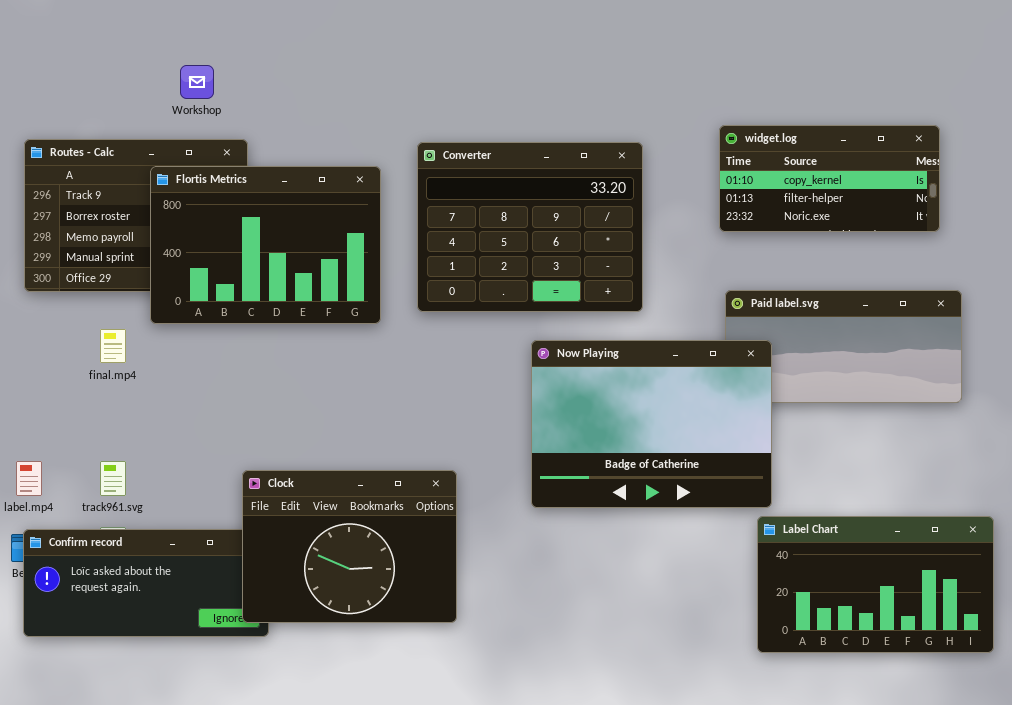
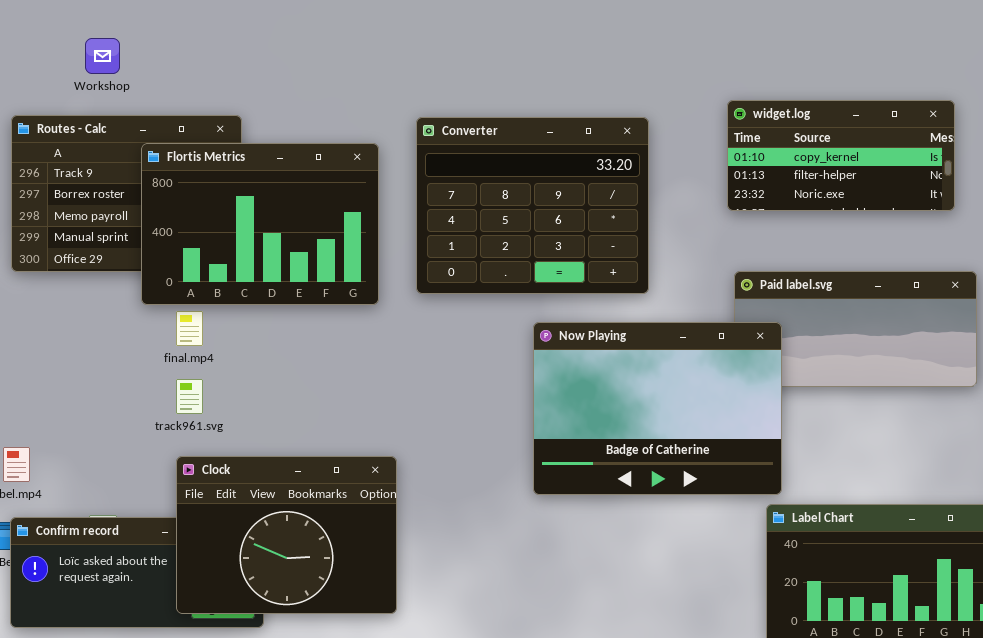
Workshop: [180,65,214,99] -> [85,38,120,74], moved
final.mp4: [100,329,126,363] -> [176,311,203,346], moved
track961.svg: [100,461,126,496] -> [176,379,203,414], moved
Clock: [242,470,457,623] -> [176,456,397,614], moved

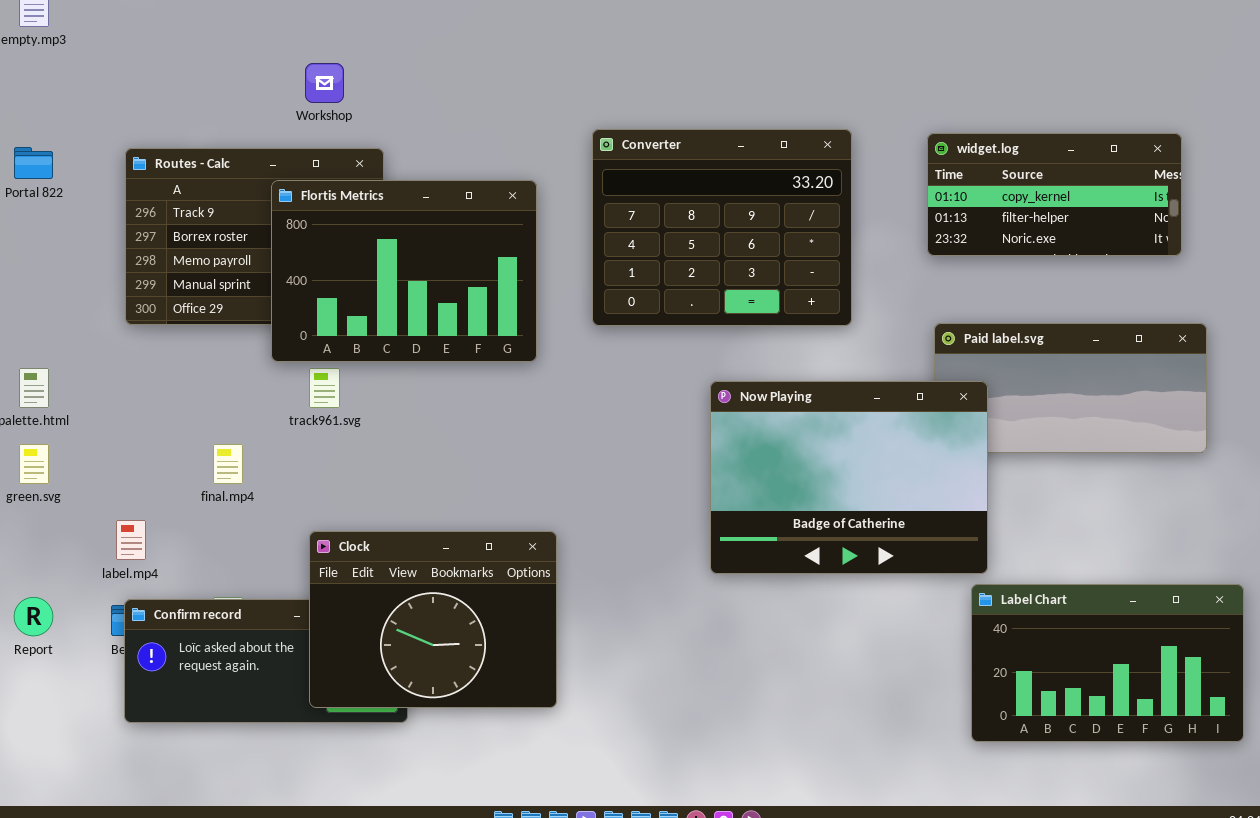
Workshop: [85,38,120,74] -> [305,63,344,103], moved
Converter: [416,117,649,294] -> [592,129,852,326], moved
final.mp4: [176,311,203,346] -> [213,444,243,484], moved
track961.svg: [176,379,203,414] -> [309,368,340,408], moved

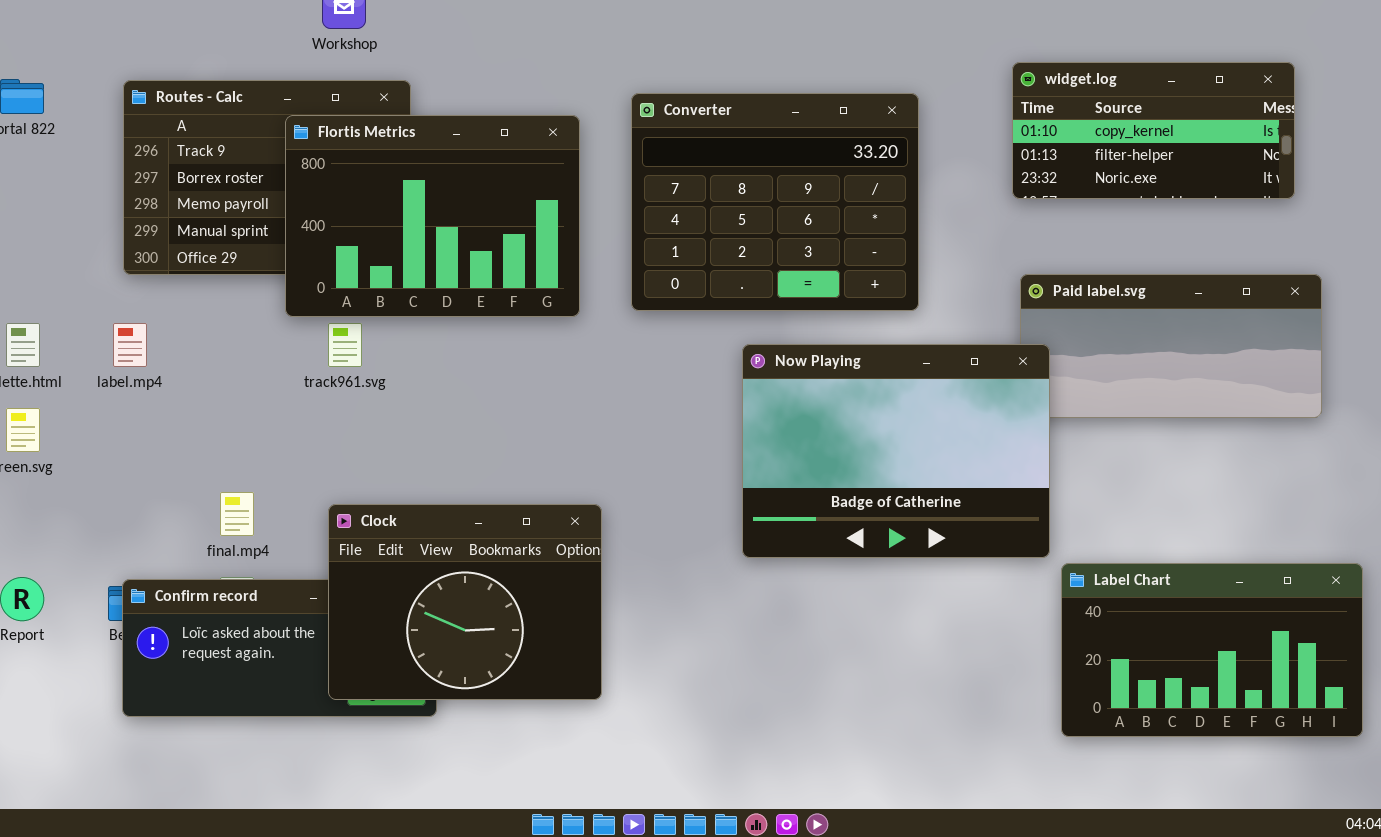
Converter: [592,129,852,326] -> [631,93,919,311], moved
Now Playing: [710,381,988,574] -> [742,344,1050,558], moved
final.mp4: [213,444,243,484] -> [220,492,254,536], moved
label.mp4: [116,520,146,560] -> [113,323,147,367], moved

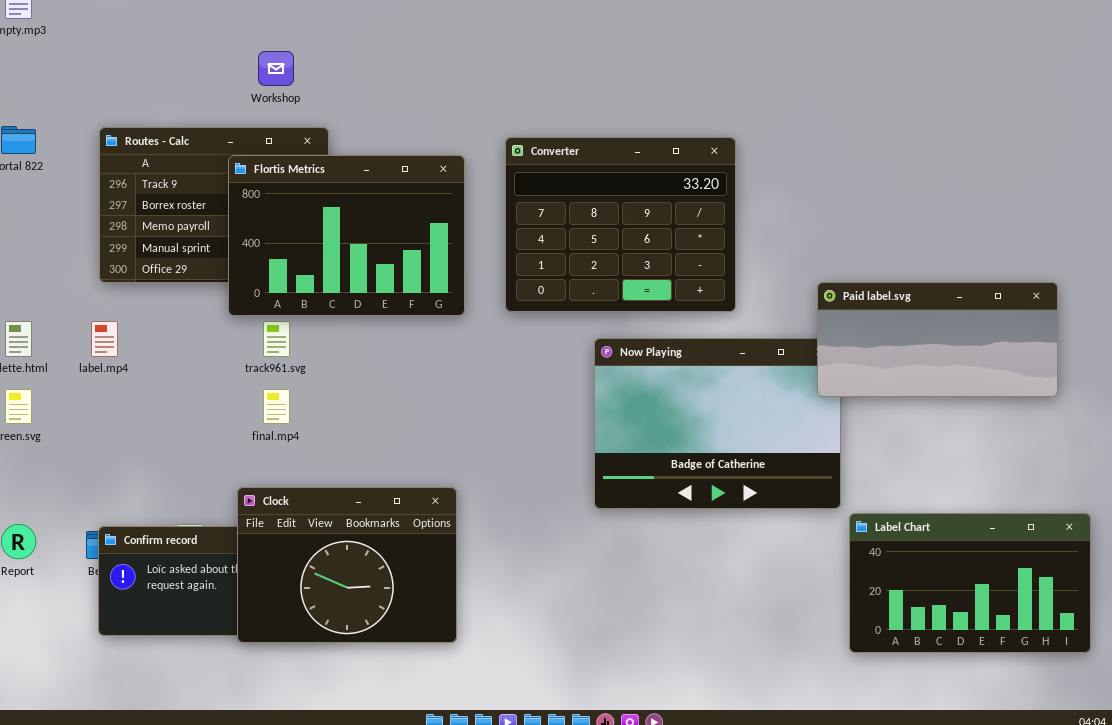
widget.log: [1012,62,1295,199] -> none, closed
Paid label.svg: [1020,274,1322,418] -> [817,282,1058,397], raised
final.mp4: [220,492,254,536] -> [263,389,290,424], moved
Clock: [328,504,602,700] -> [237,487,457,643], moved

